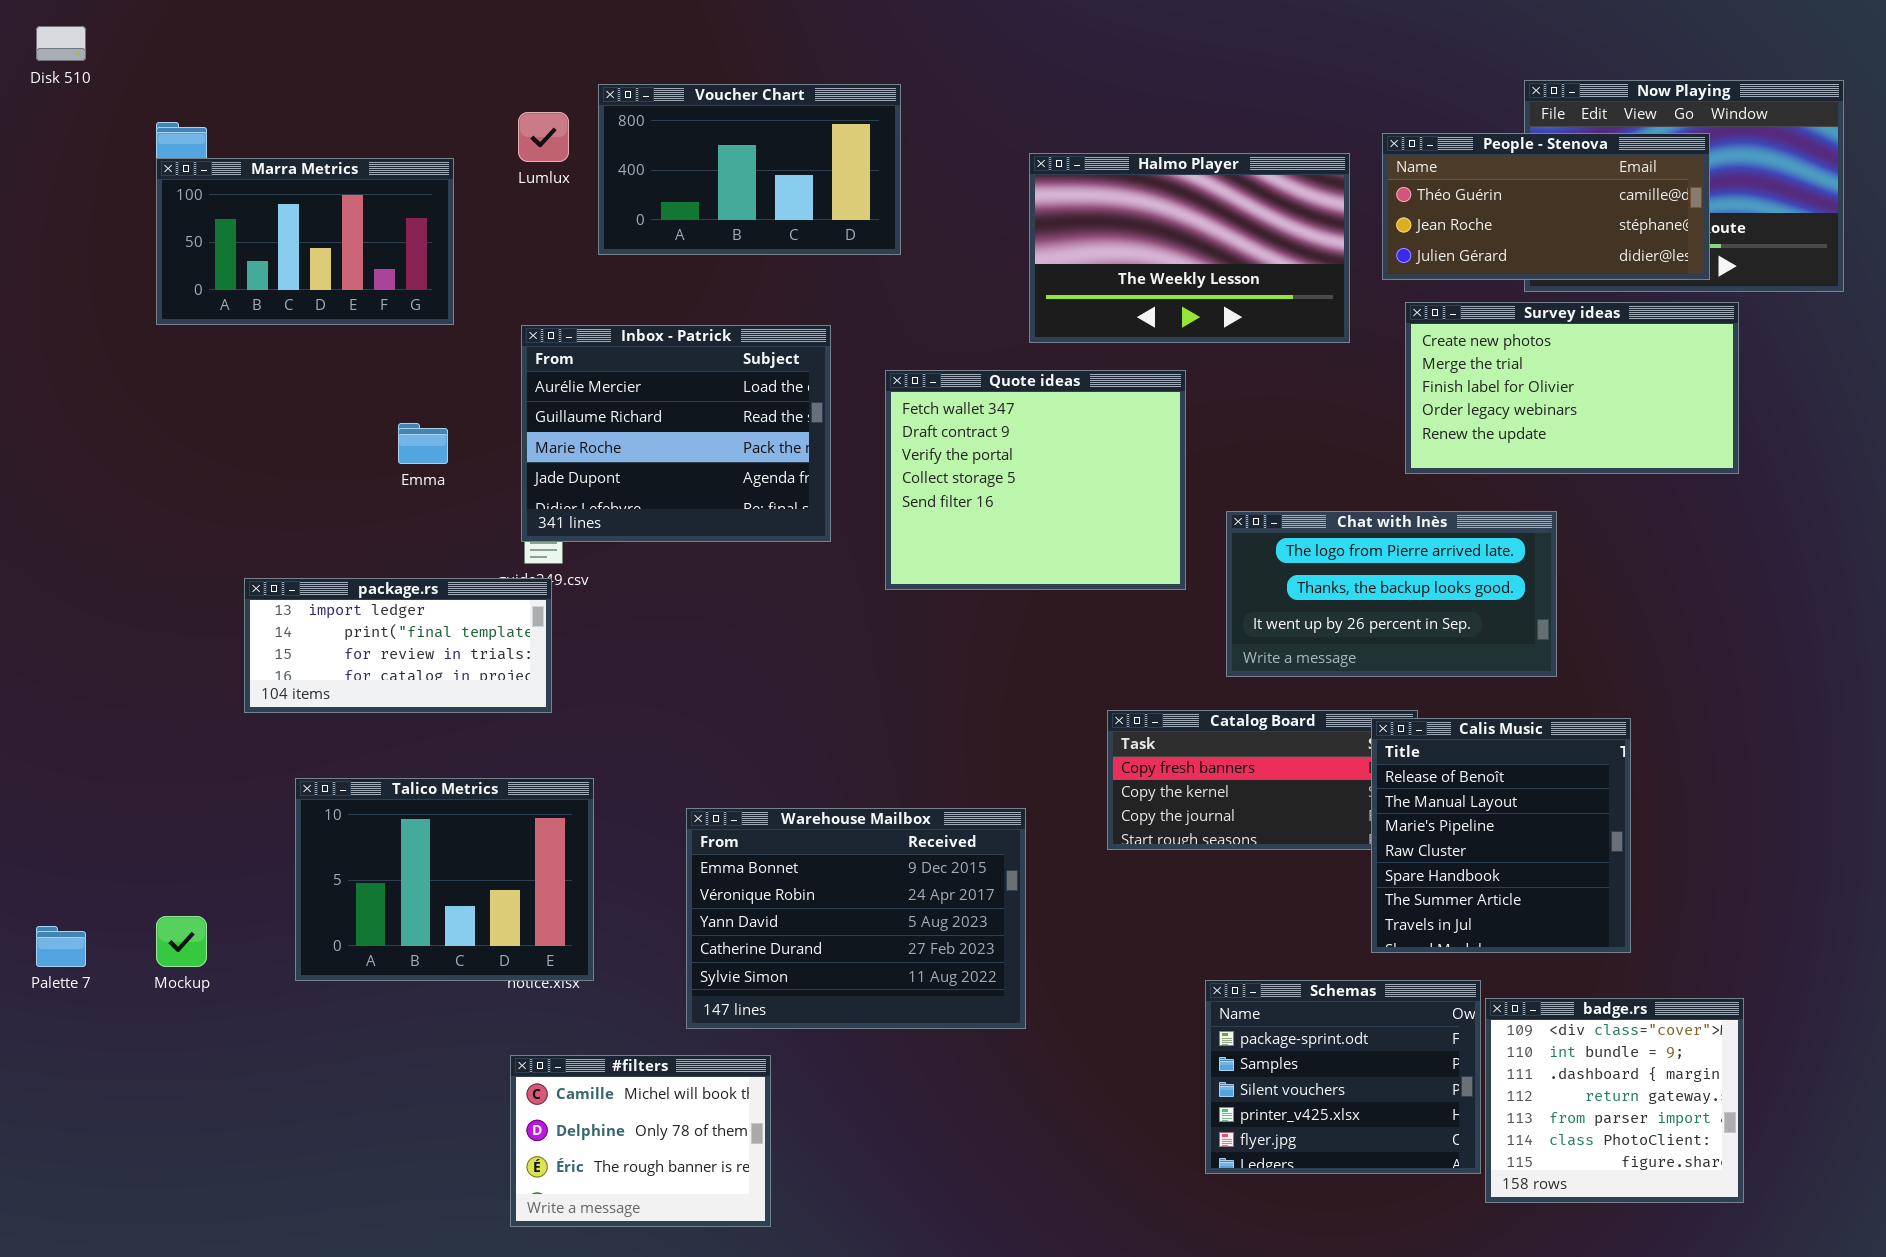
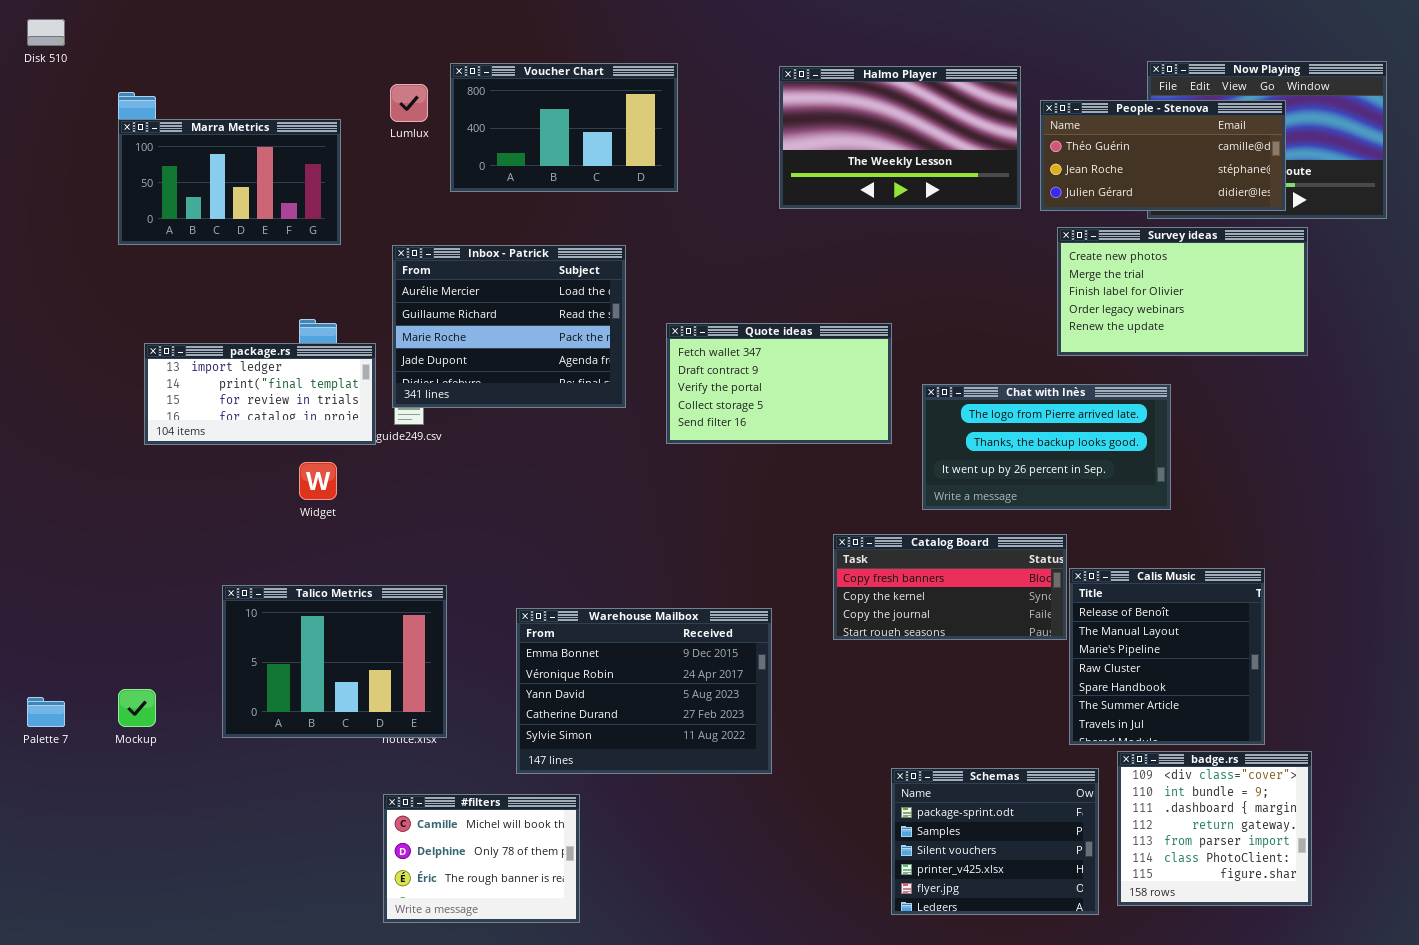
Halmo Player: [1029,153,1350,343] -> [779,66,1021,209], moved
Quote ideas: [885,370,1186,590] -> [666,323,892,444], resized
package.rs: [244,578,552,713] -> [144,343,376,445], moved
Calis Music: [1371,718,1631,953] -> [1069,568,1265,745], moved
Schemas: [1205,980,1481,1174] -> [891,768,1099,915], moved

